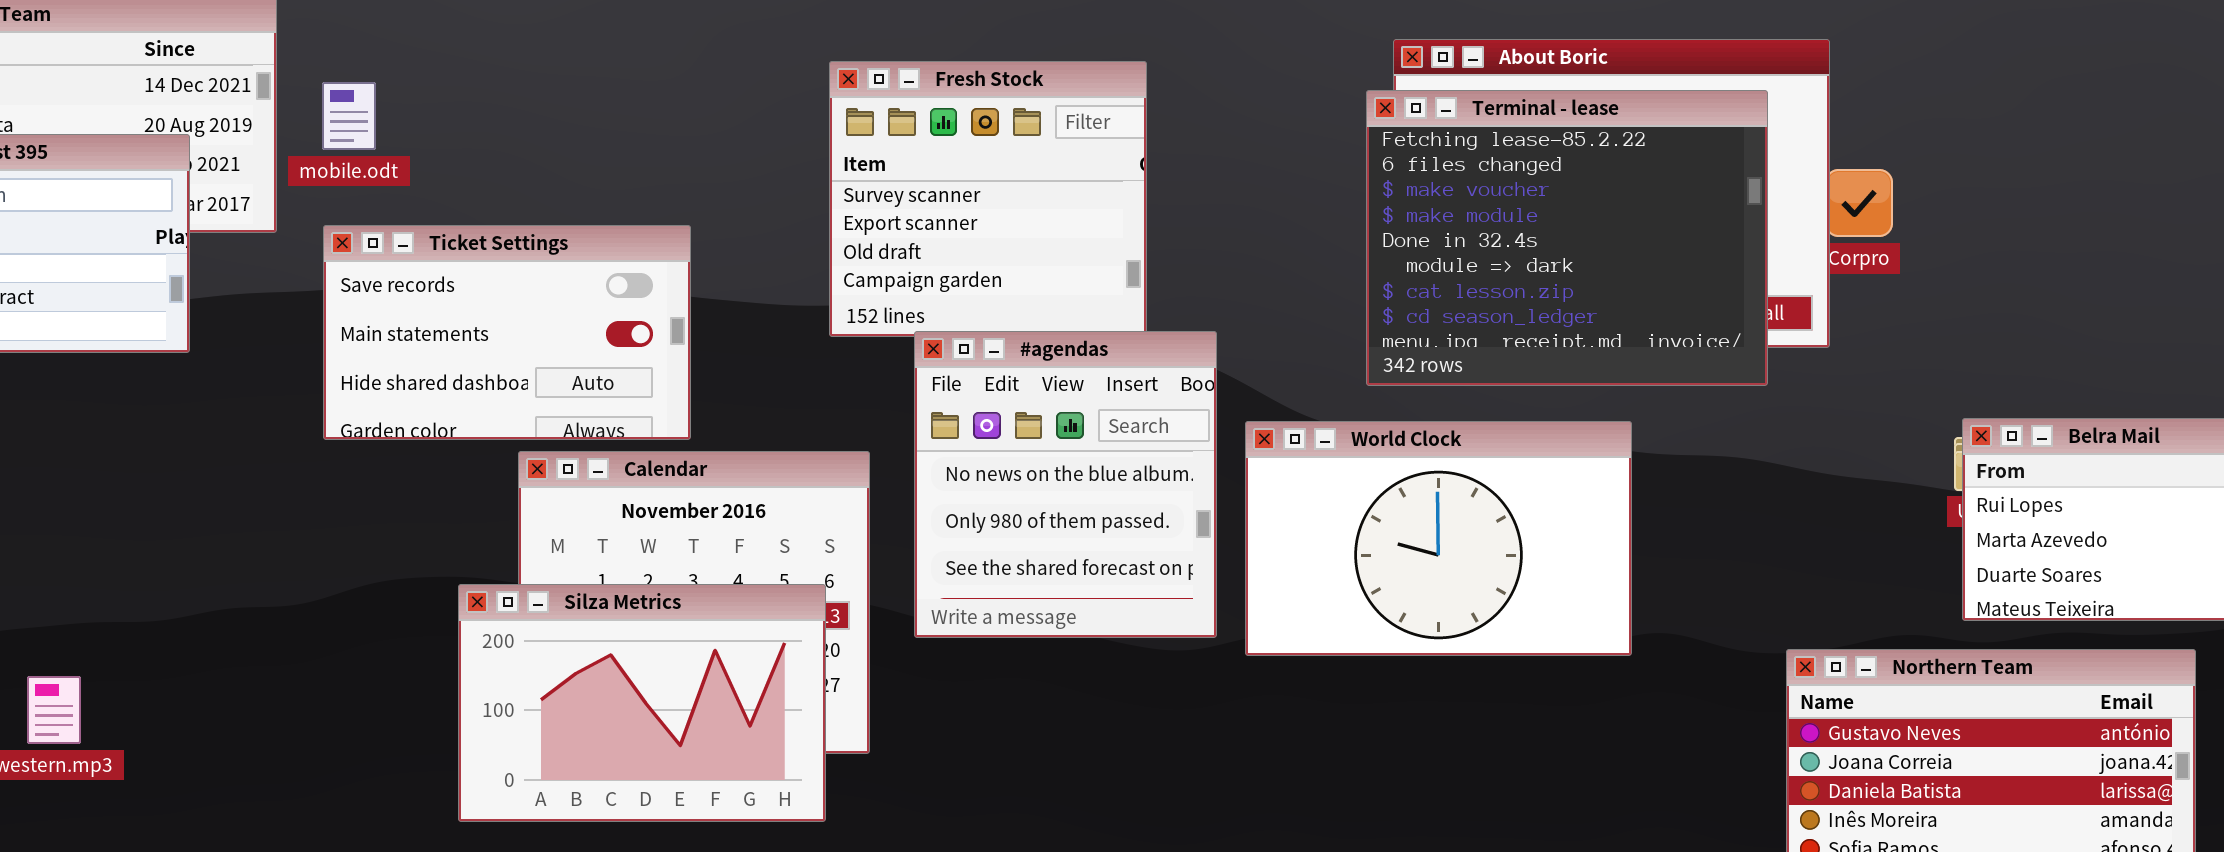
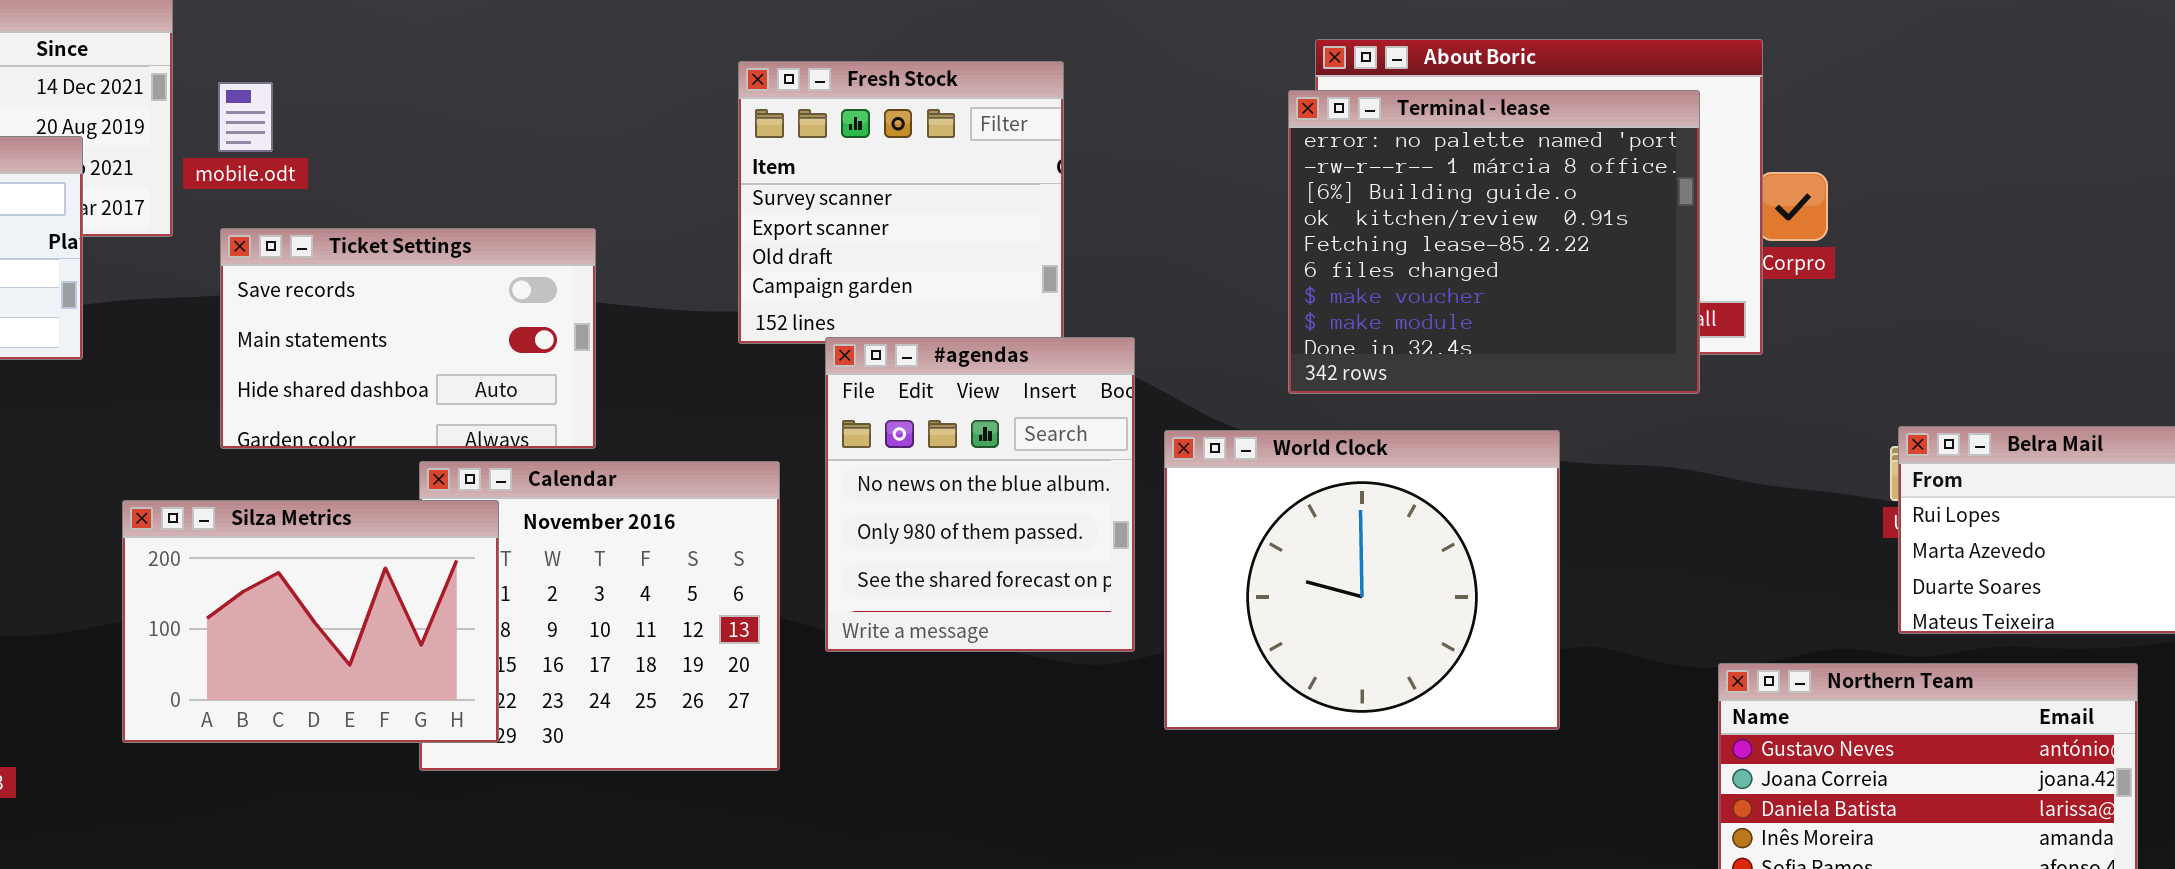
Terminal - lease: [1366,90,1768,386] -> [1288,90,1700,394], scrolled up 4 rows
World Clock: [1245,421,1632,656] -> [1164,430,1560,730], resized
Silza Metrics: [458,584,826,822] -> [122,500,499,743], moved

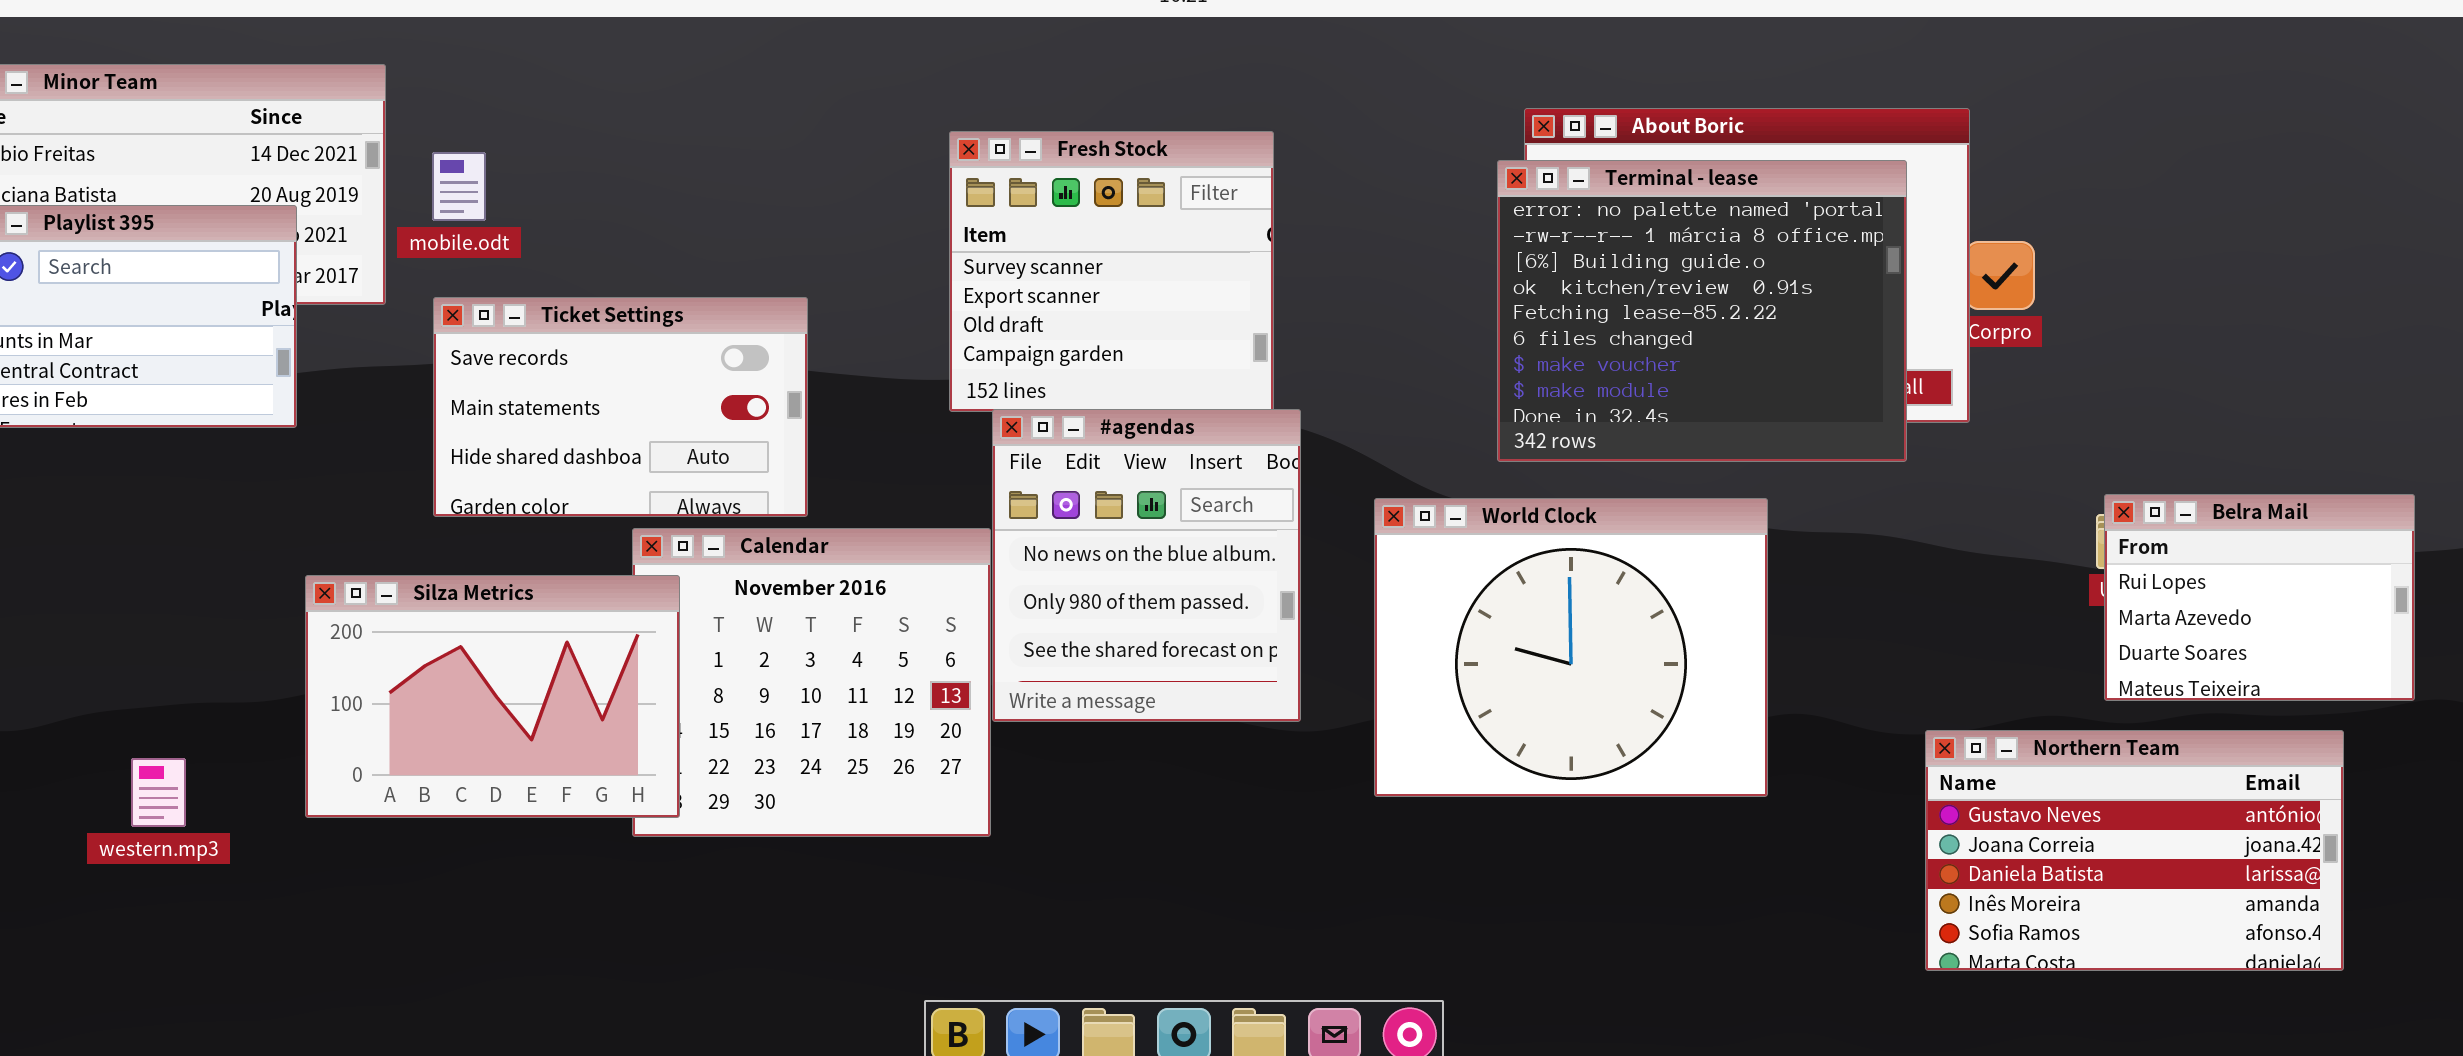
#agendas: [825,337,1135,652] -> [992,409,1301,722], moved
Silza Metrics: [122,500,499,743] -> [305,575,680,818], moved

